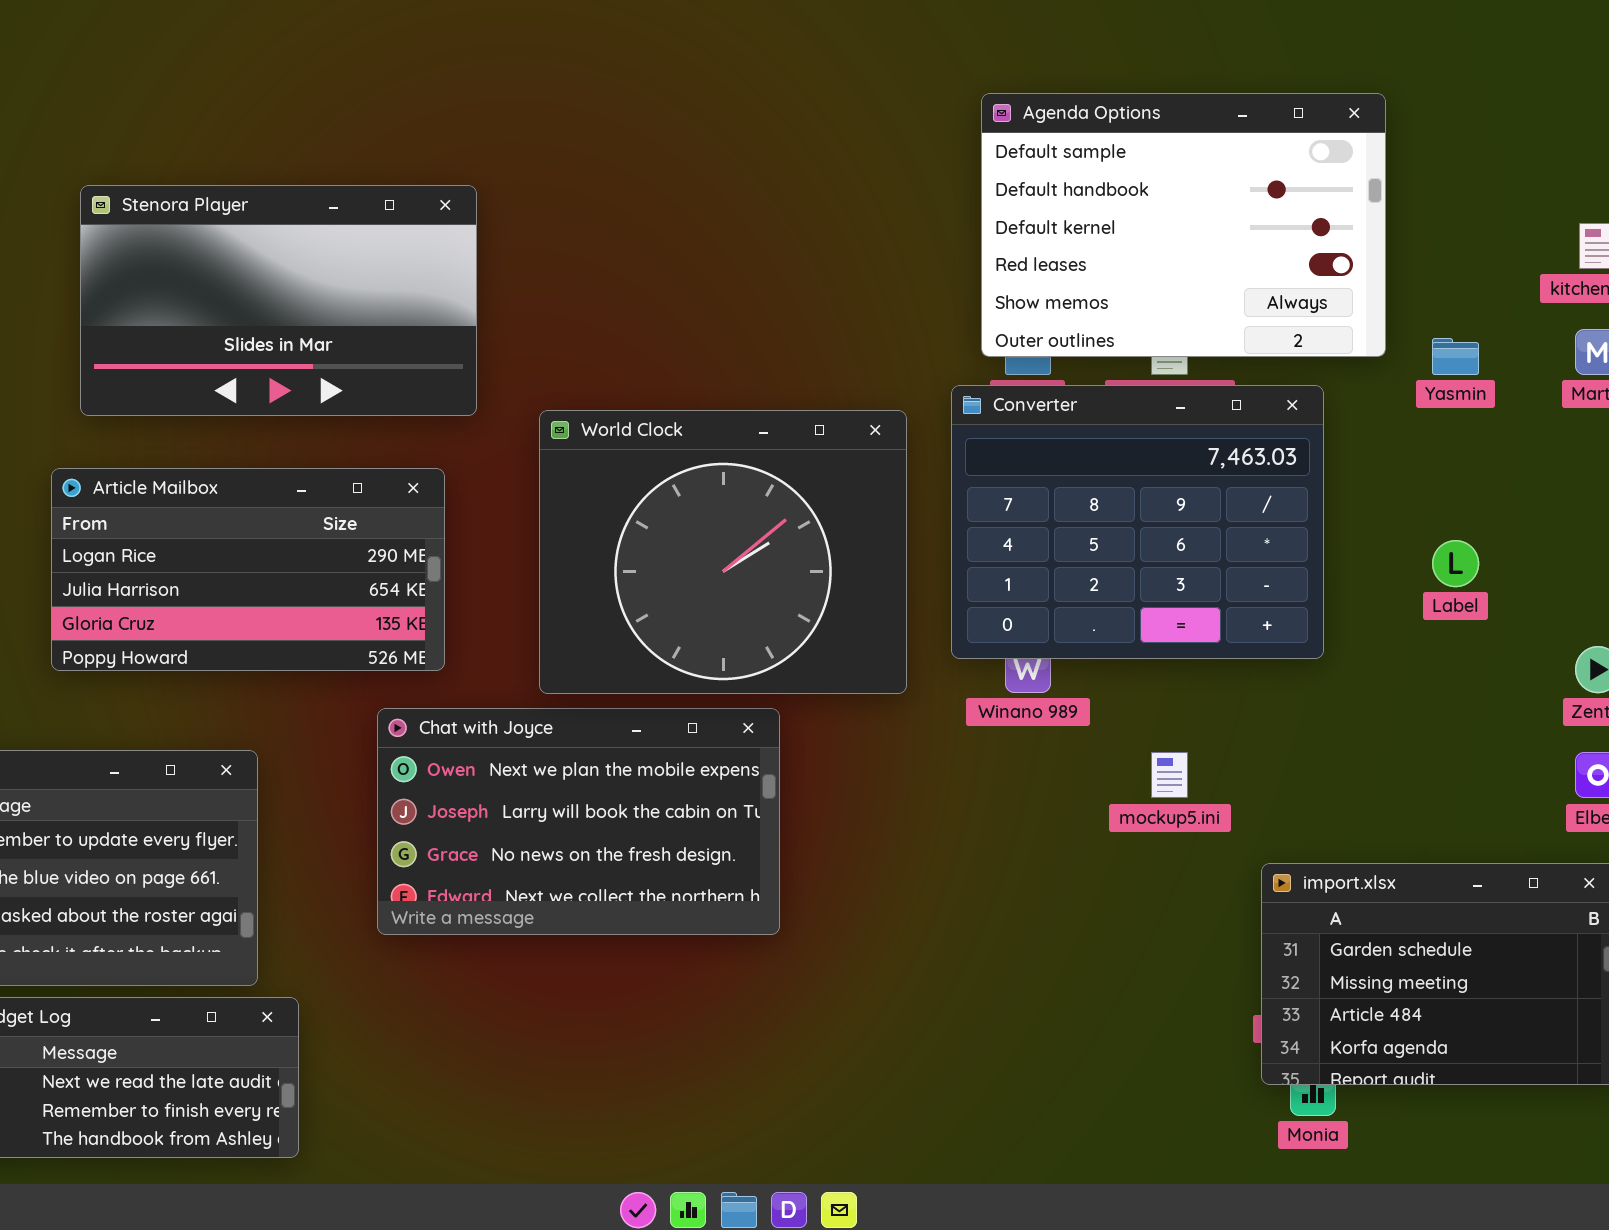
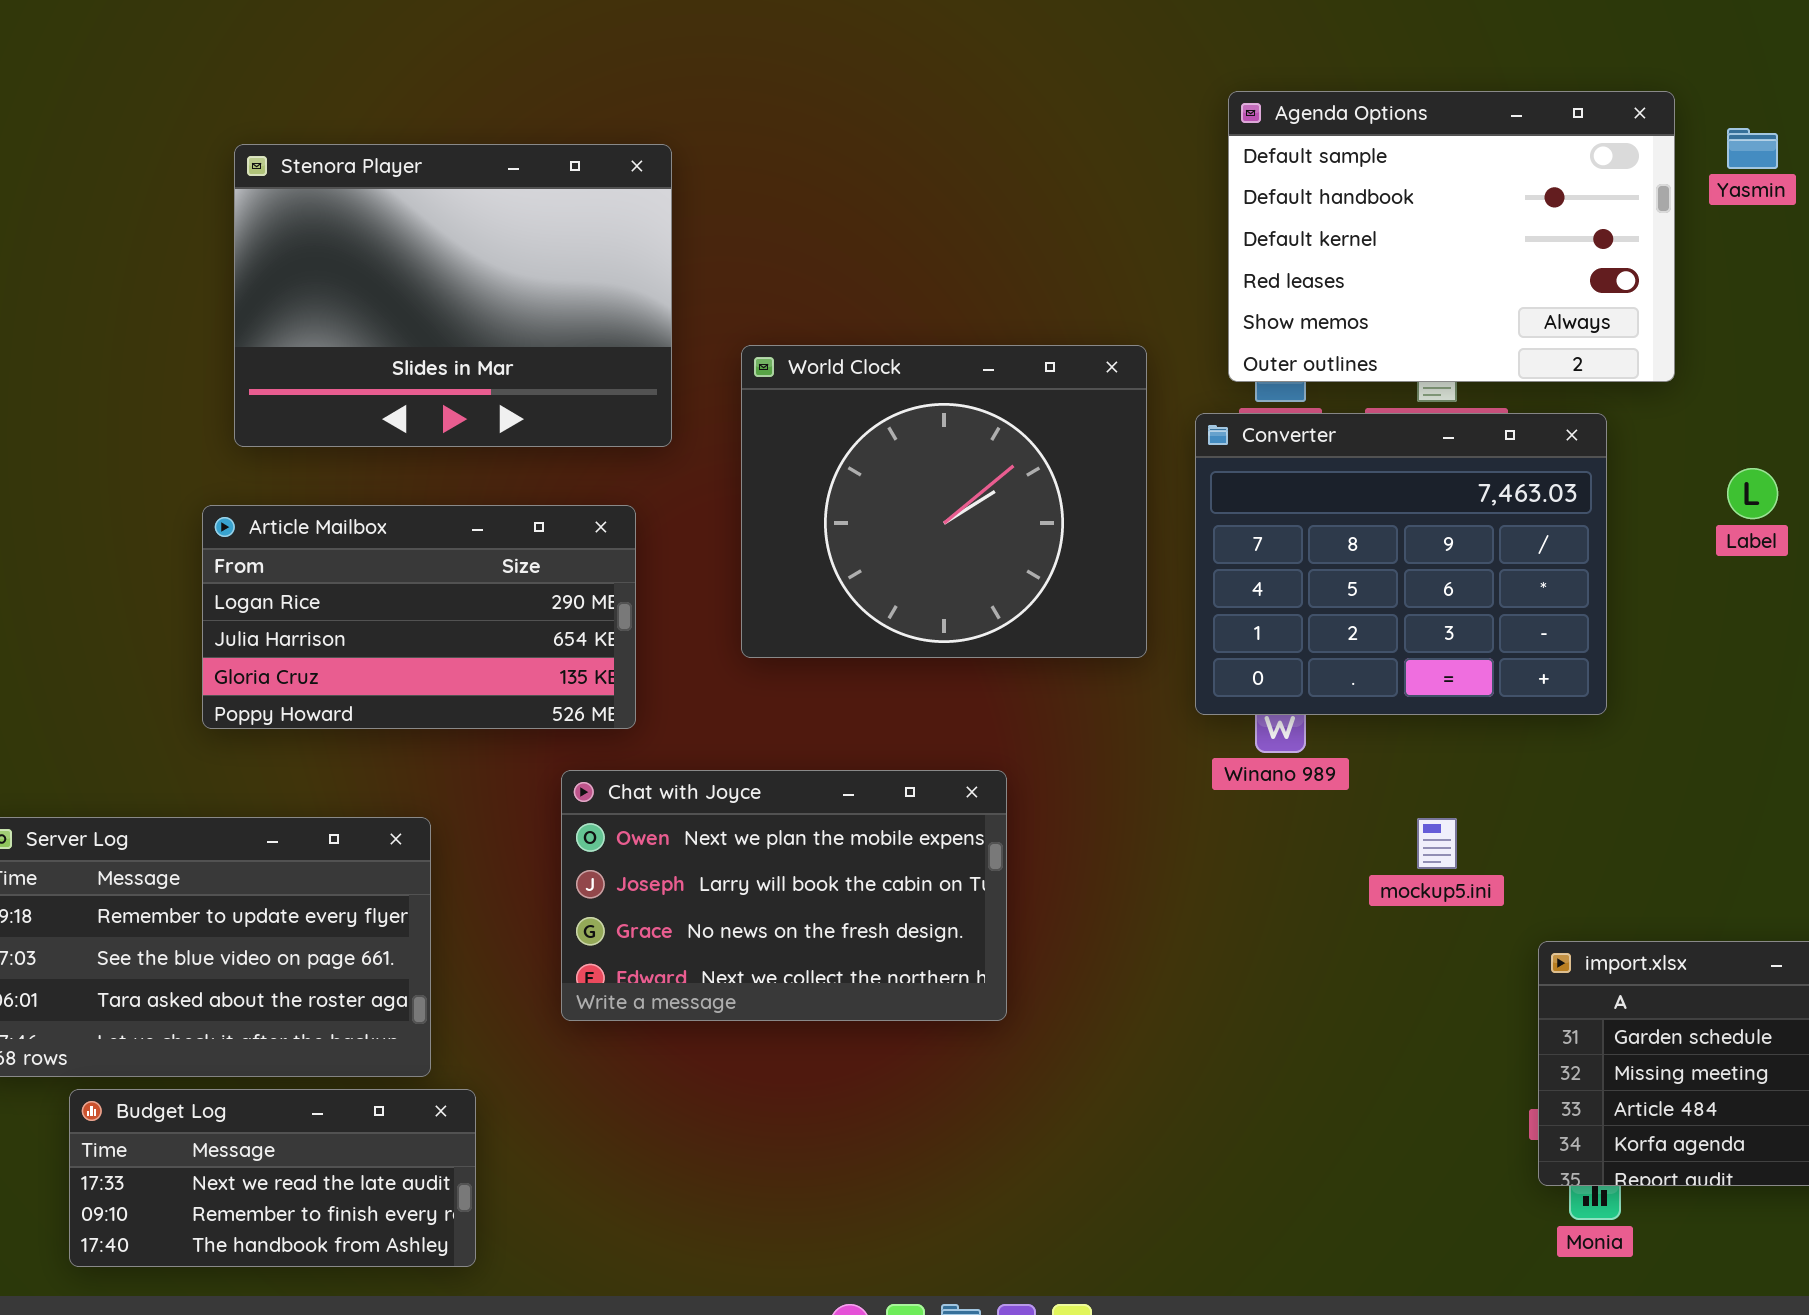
Stenora Player: [80,185,477,416] -> [234,144,672,447], resized
Yasmin: [1432,338,1479,375] -> [1727,128,1778,169], moved
World Clock: [539,410,907,694] -> [741,345,1147,658], moved
Label: [1432,540,1479,587] -> [1727,468,1778,519], moved

